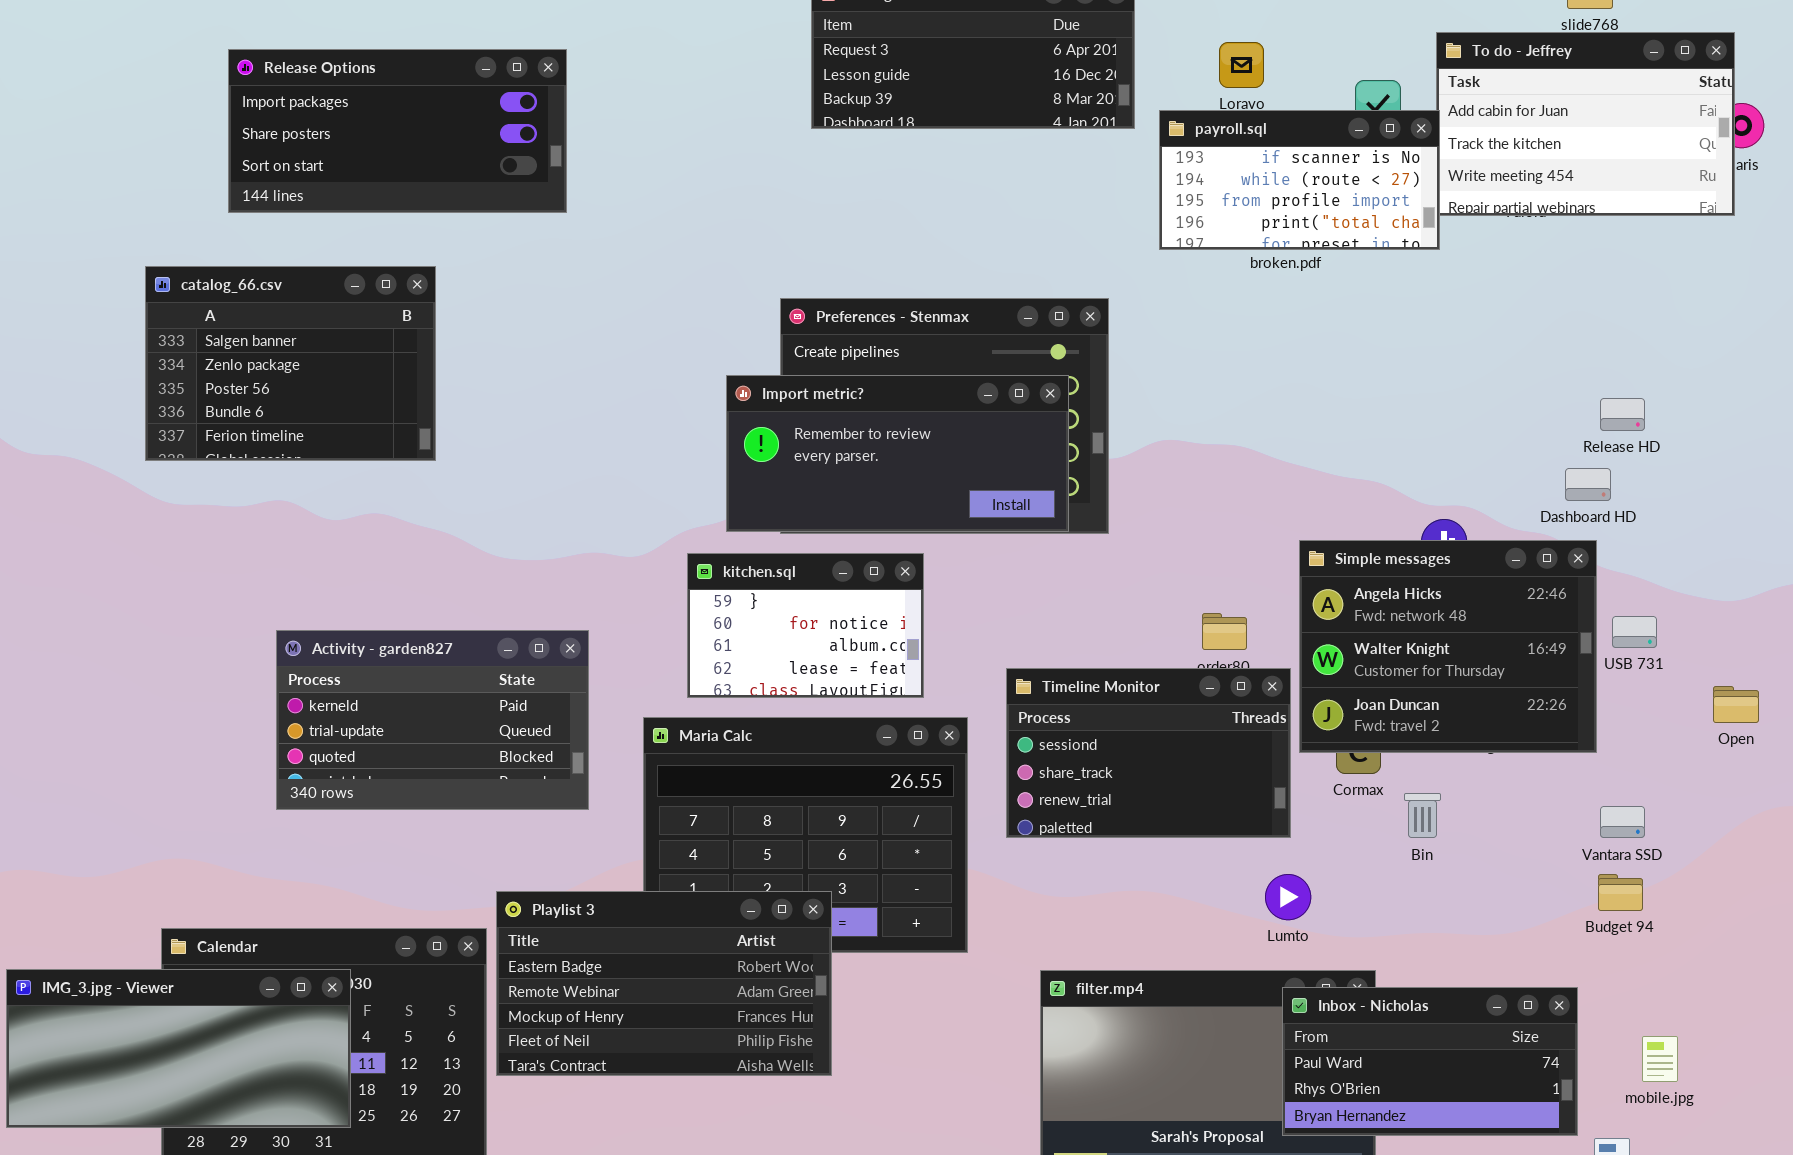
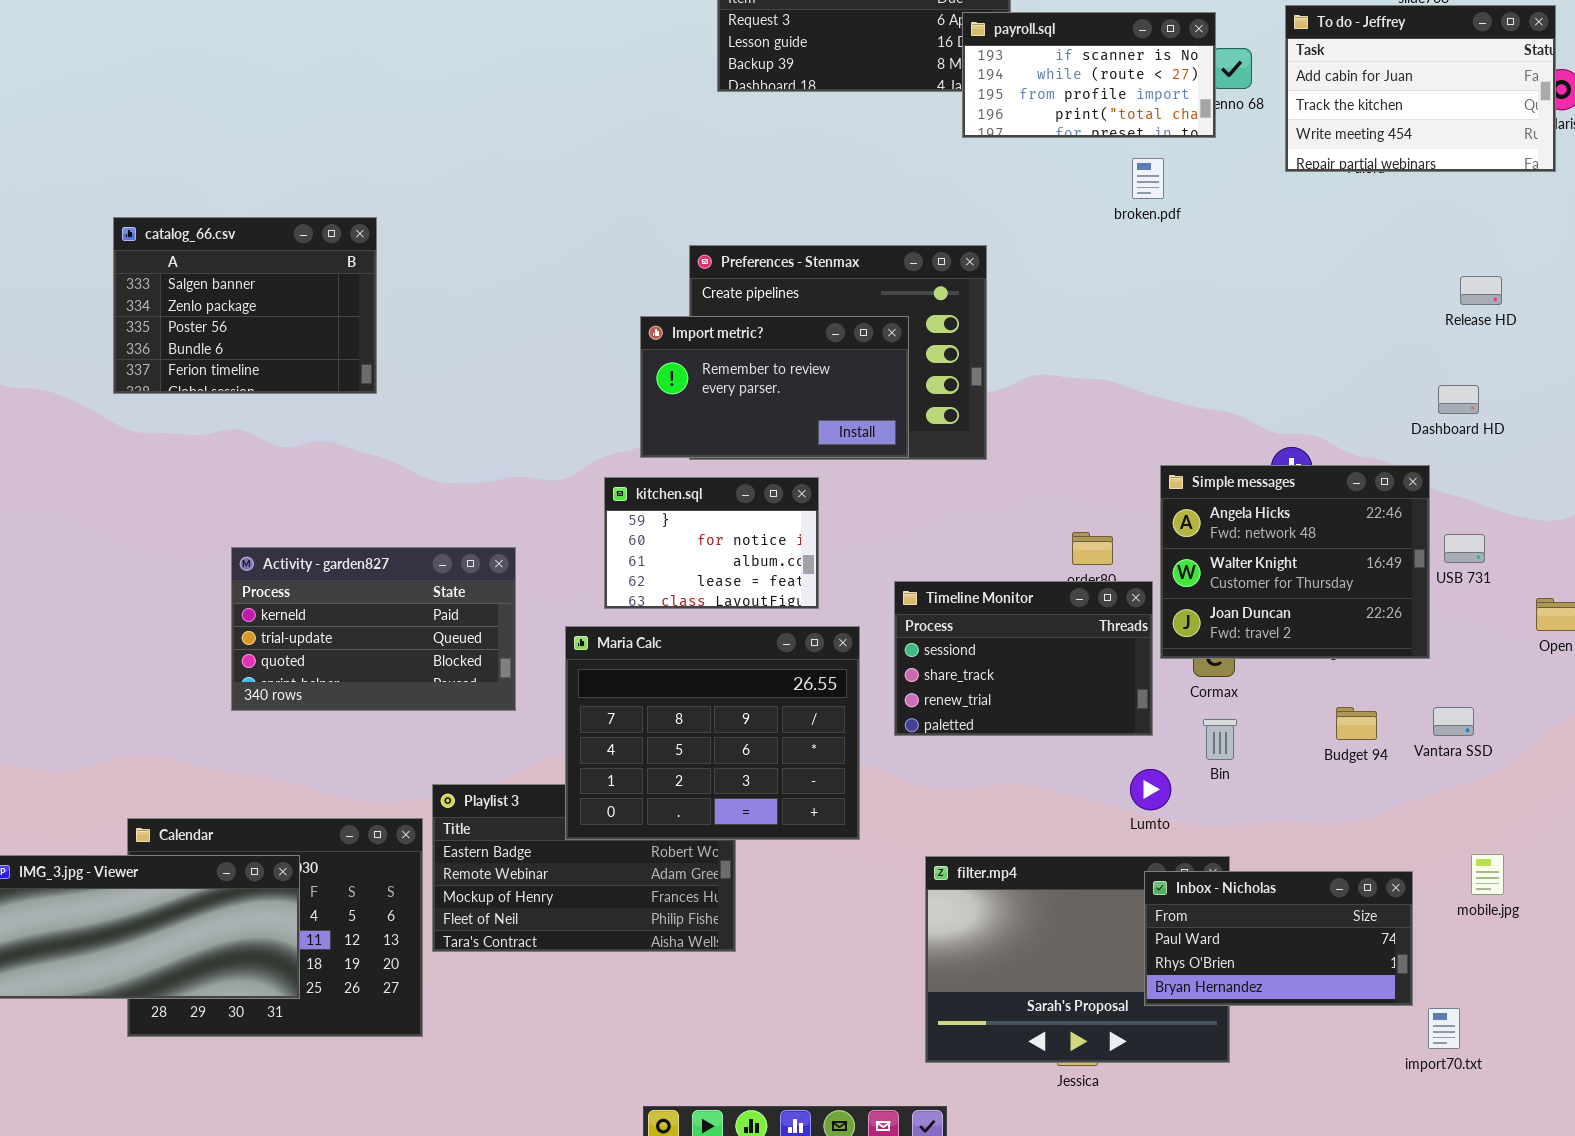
Release Options: [228,49,567,213] -> none, closed
payroll.sql: [1159,110,1440,250] -> [962,12,1216,138], moved
Import metric?: [726,375,1069,532] -> [640,316,909,458], resized
Release HD: [1600,398,1645,431] -> [1460,276,1502,305], moved
Dashboard HD: [1565,468,1611,501] -> [1438,385,1479,414], moved
Maria Calc: [643,717,968,953] -> [565,626,860,840], raised
Bin: [1404,793,1441,838] -> [1203,719,1237,760], moved
Budget 94: [1598,874,1643,911] -> [1336,707,1377,740], moved
mobile.jpg: [1642,1036,1678,1082] -> [1471,854,1504,895], moved

